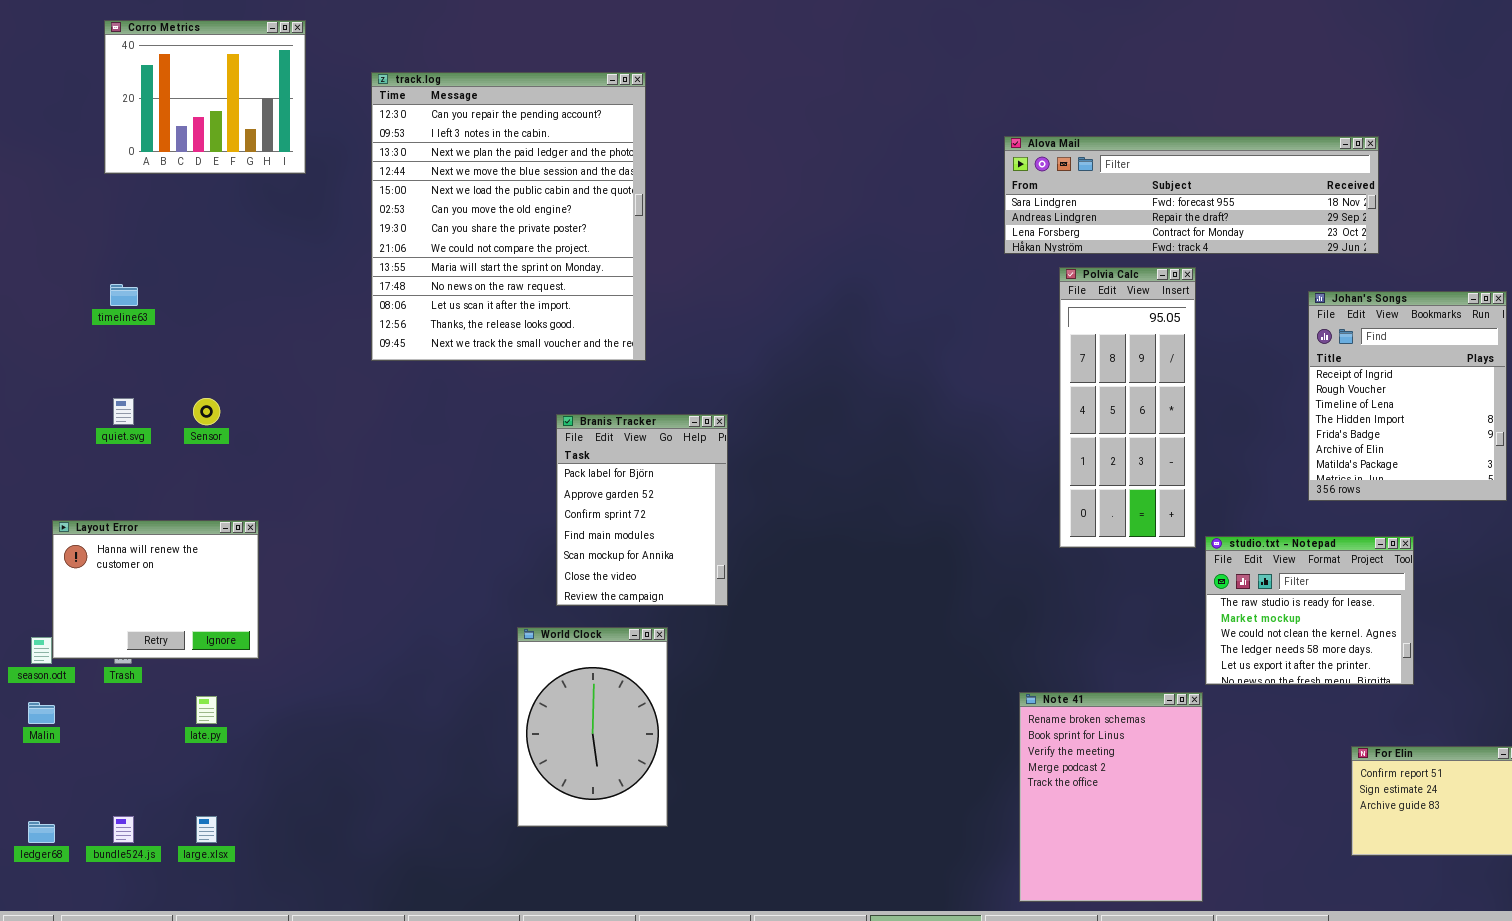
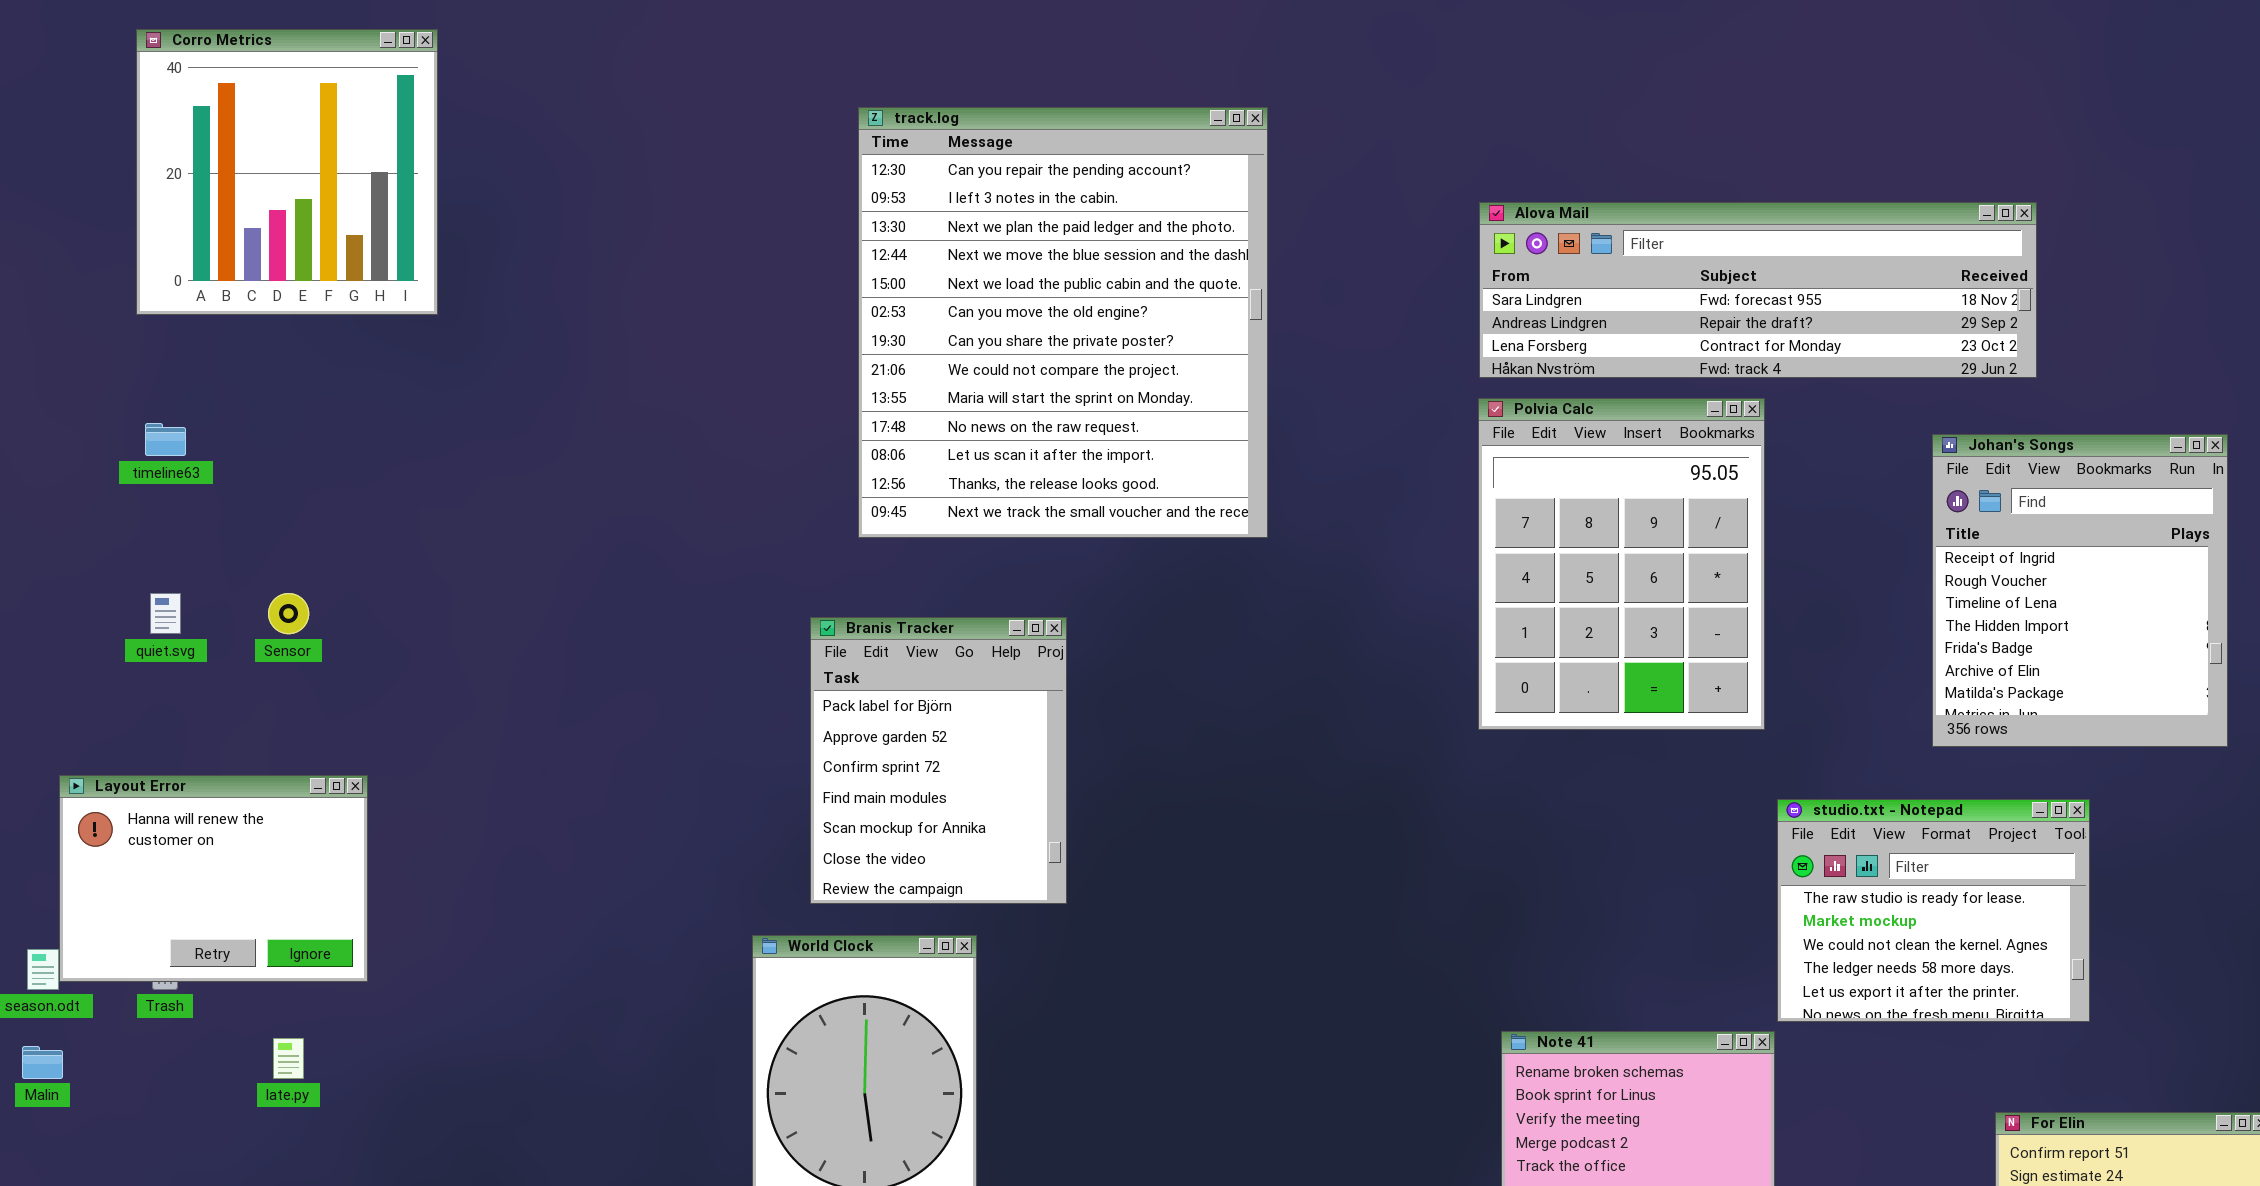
Corro Metrics: [104,20,306,174] -> [136,29,438,315], resized
track.log: [371,72,646,361] -> [858,107,1268,538], moved
Polvia Calc: [1059,267,1196,548] -> [1478,398,1765,730], resized

